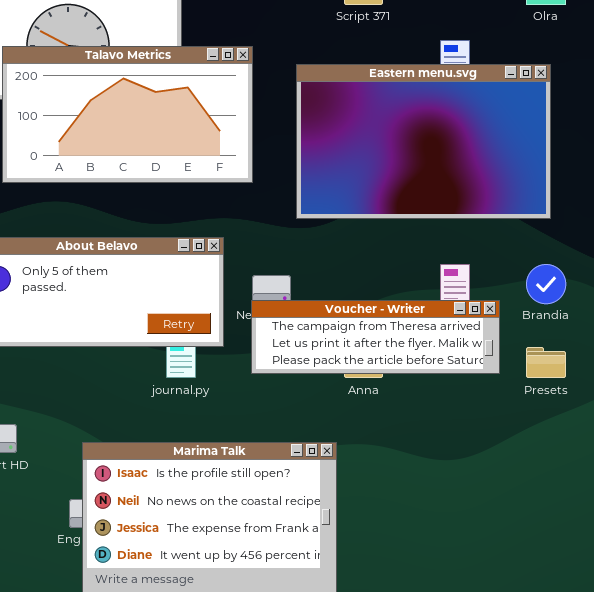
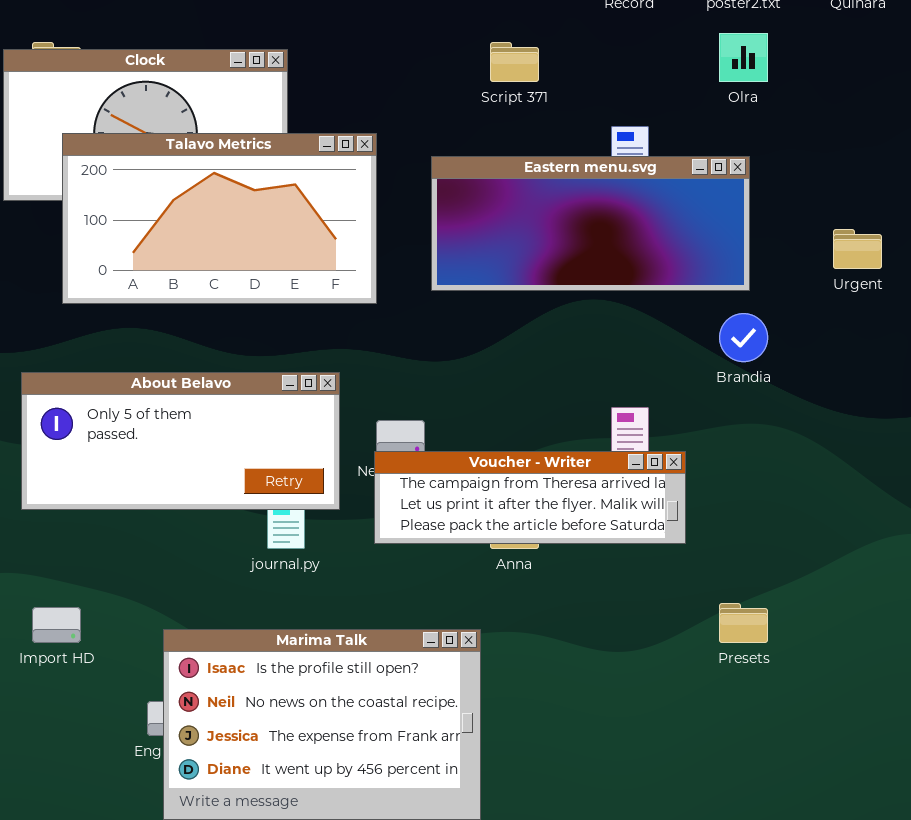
Eastern menu.svg: [296,64,551,219] -> [431,156,750,291], resized
Brandia: [526,264,566,304] -> [719,313,768,362], moved
Presets: [526,347,566,378] -> [719,603,768,643], moved

